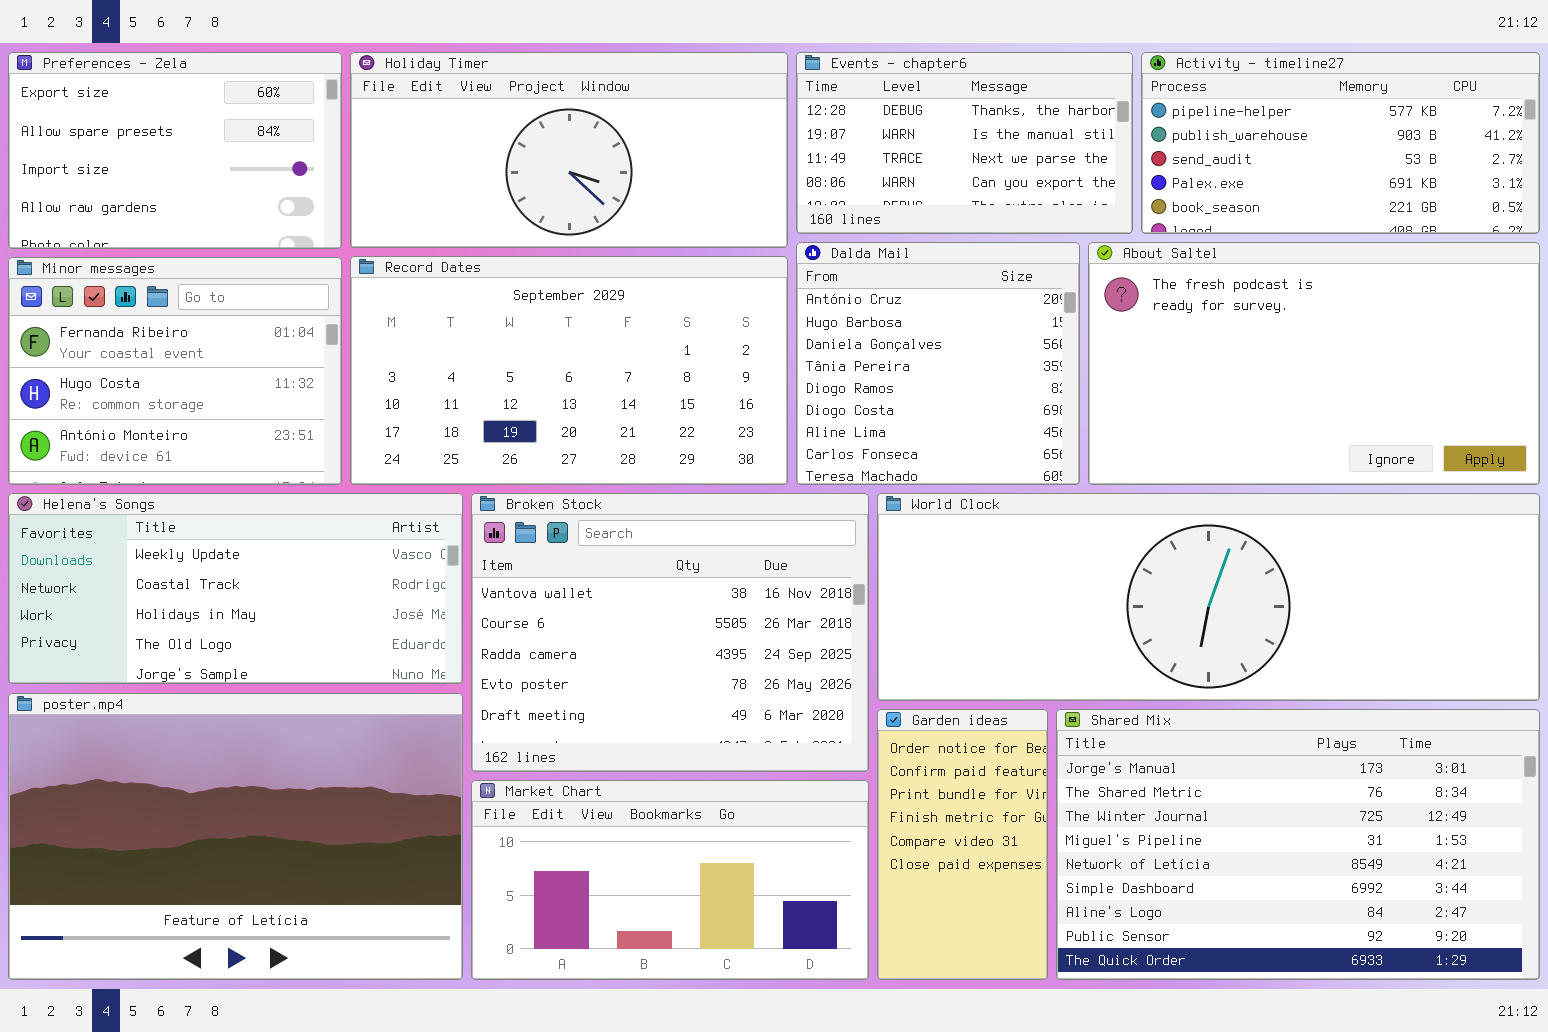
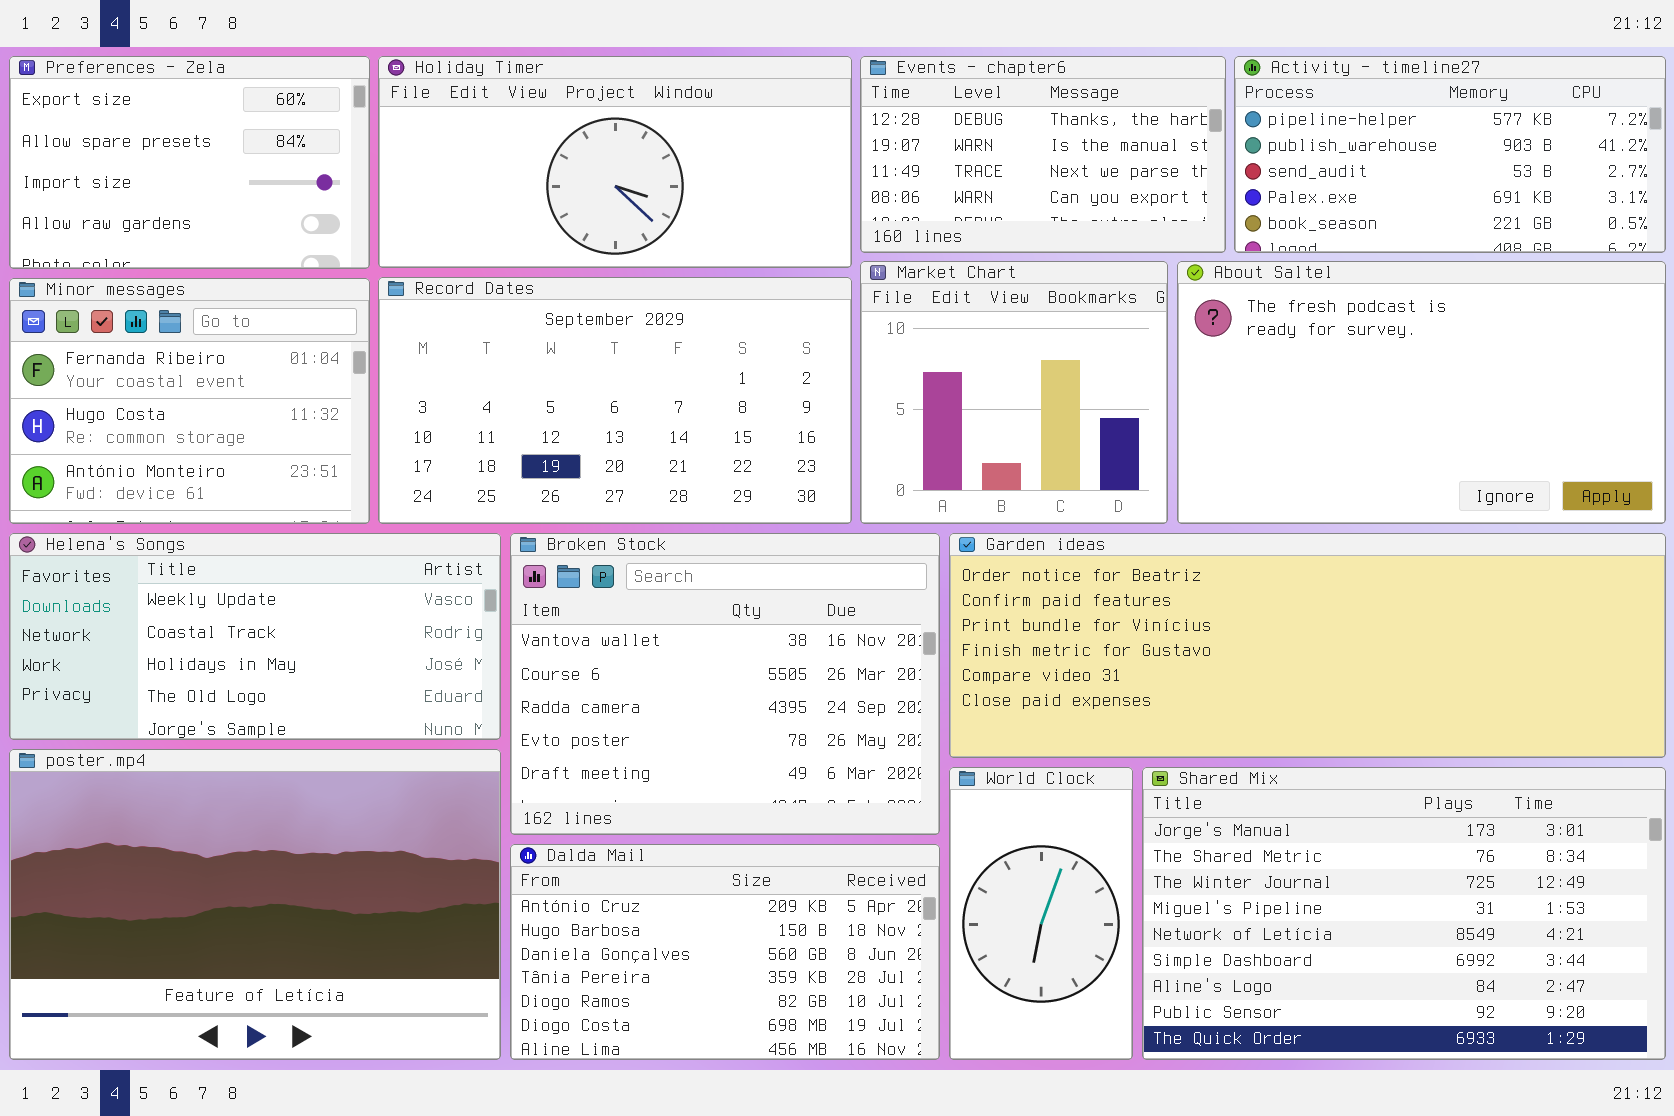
Dalda Mail: [796,242,1080,485] -> [510,844,940,1060], moved, resized
World Clock: [877,493,1540,701] -> [949,767,1133,1060], moved, resized
Garden ideas: [877,709,1048,980] -> [949,533,1666,758], moved, resized
Market Chart: [471,780,869,980] -> [860,261,1168,524], moved, resized

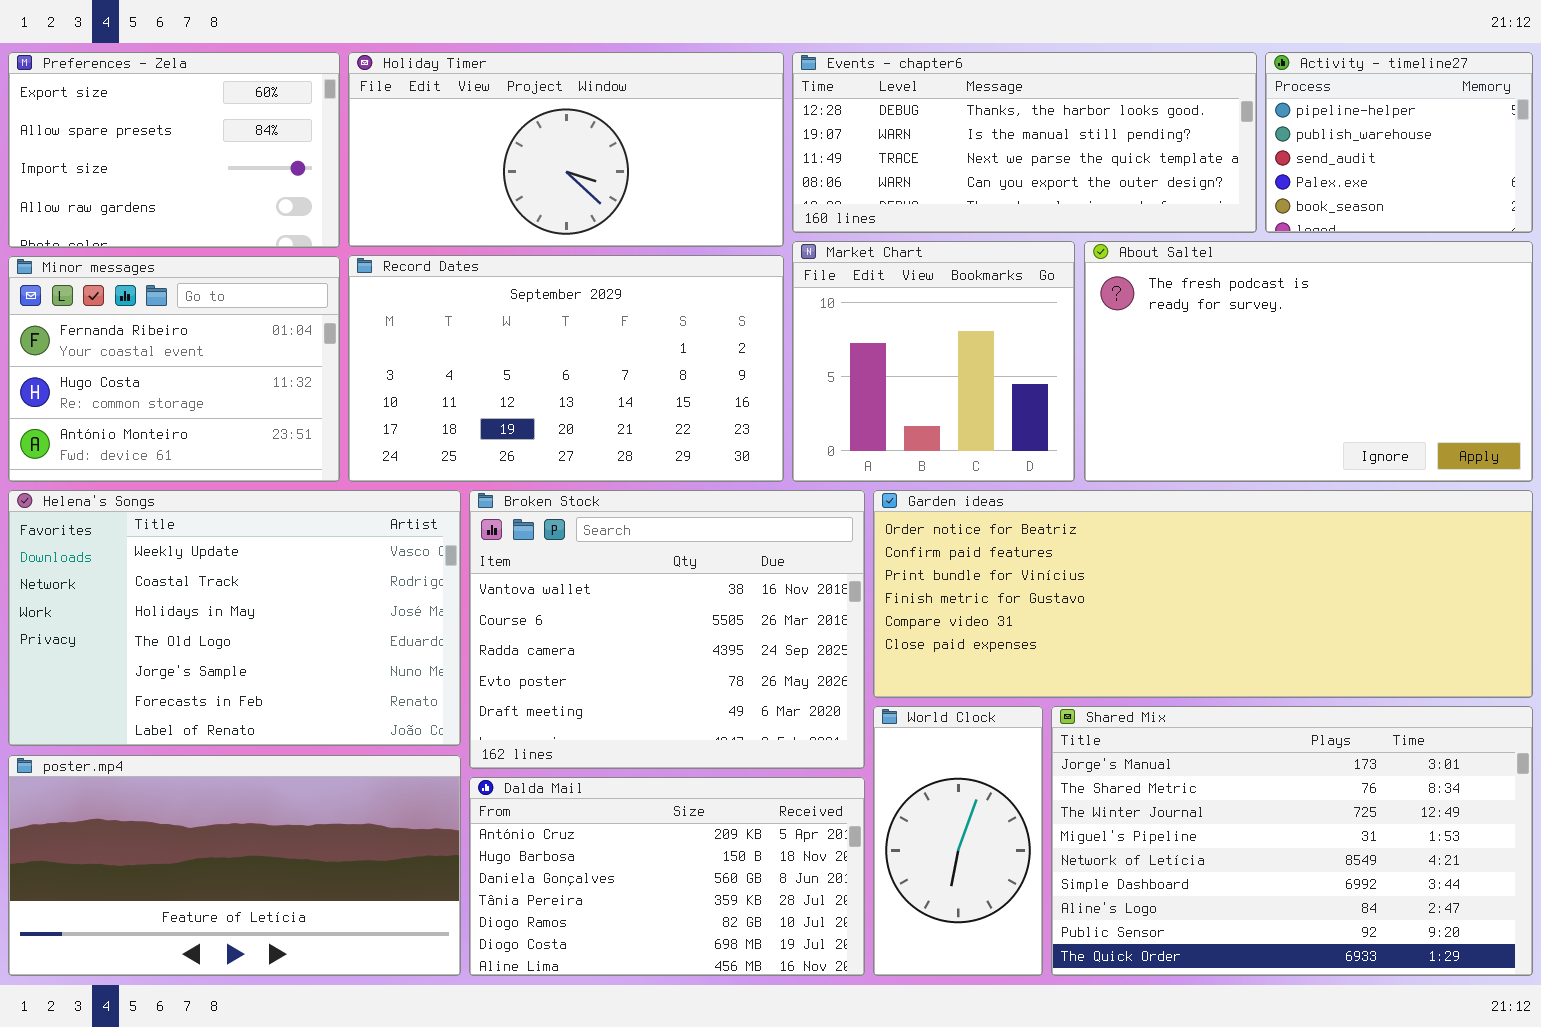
Events - chapter6: [860,56,1226,253] -> [792,52,1257,233], resized
Activity - timeline27: [1234,56,1666,253] -> [1265,52,1533,233], resized
Helena's Songs: [9,533,501,740] -> [8,490,461,746], resized
poster.mp4: [9,749,501,1060] -> [8,755,461,976], resized

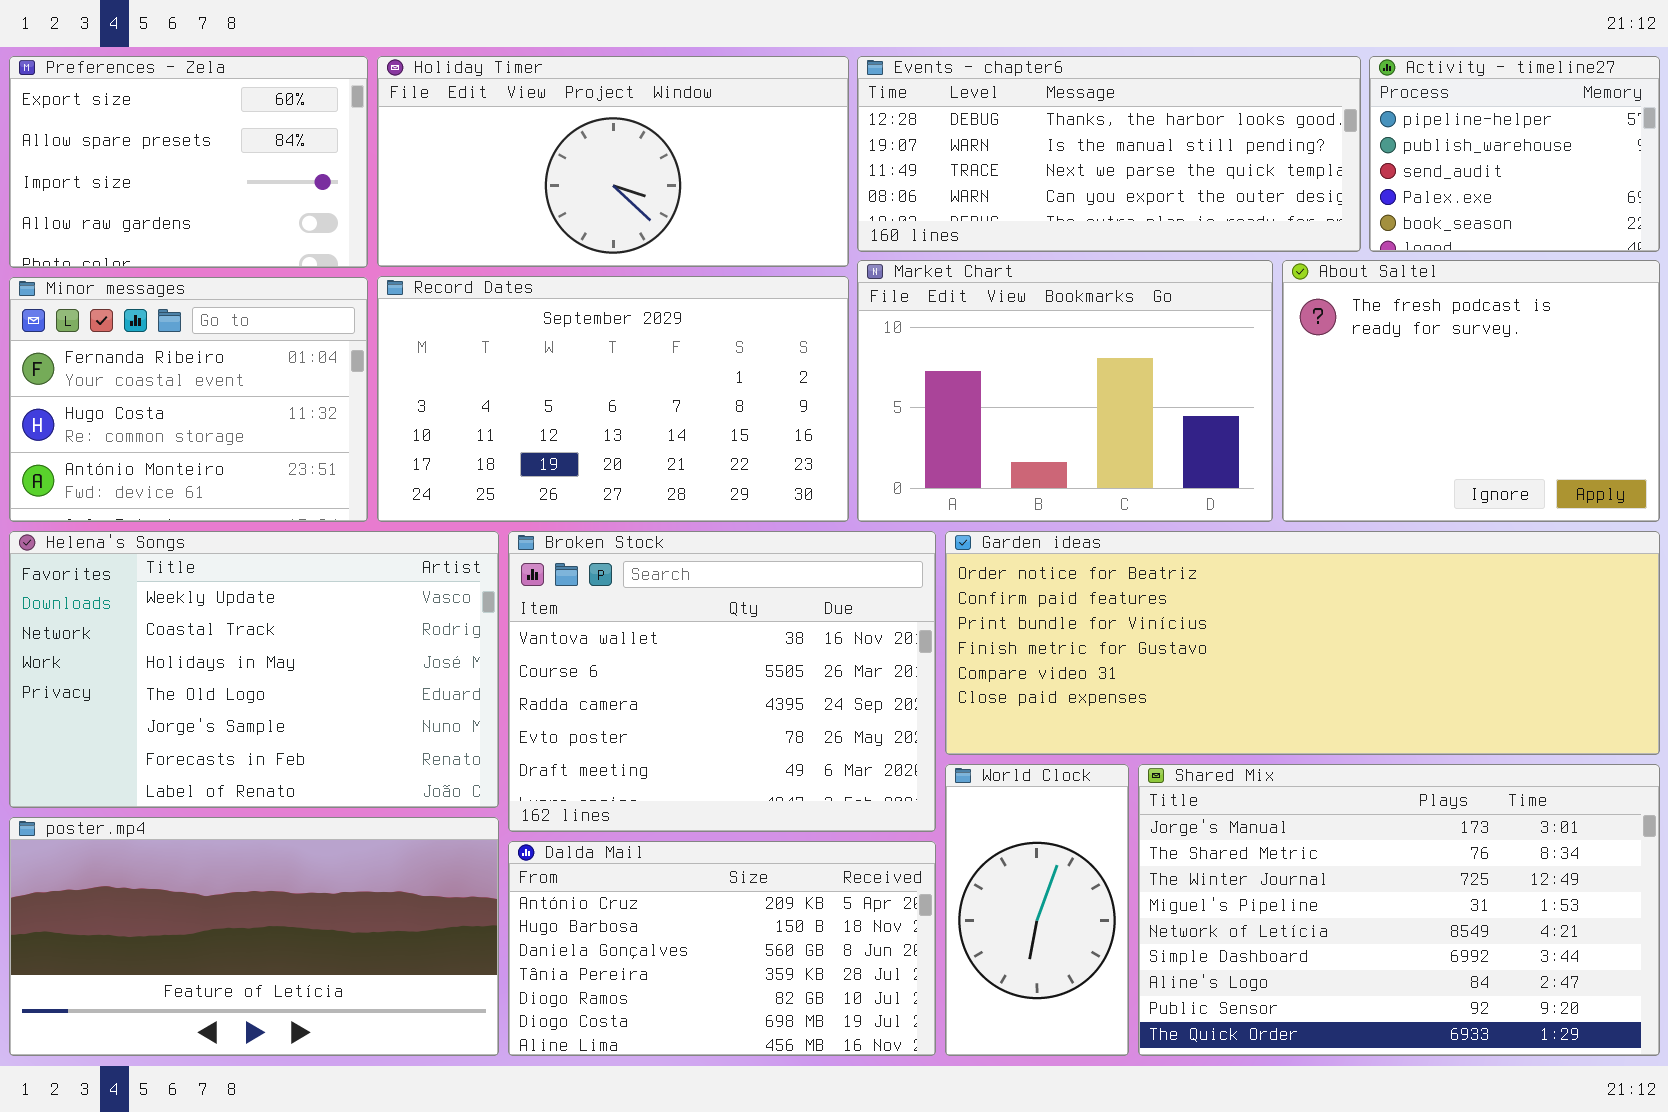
Market Chart: [792,241,1075,482] -> [857,260,1273,522], resized
About Saltel: [1084,241,1533,482] -> [1282,260,1660,522], resized

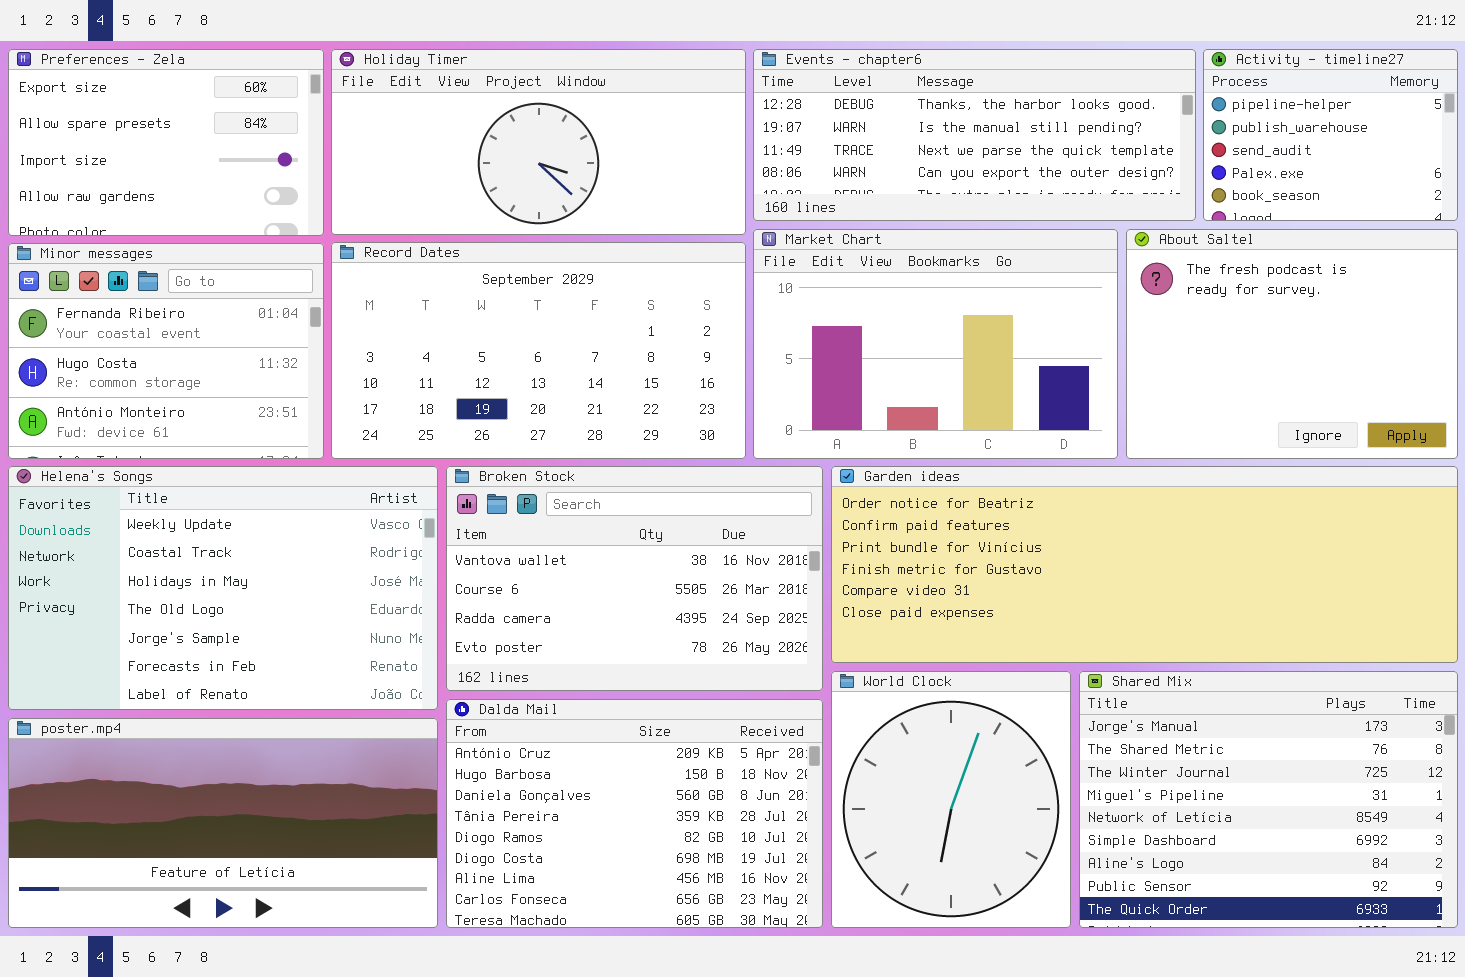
Broken Stock: [508,531,936,832] -> [446,466,823,691], resized
World Clock: [945,764,1129,1056] -> [831,671,1071,928], resized
Shared Mix: [1138,764,1660,1056] -> [1079,671,1458,928], resized
Dalda Mail: [508,841,936,1056] -> [446,699,823,928], resized

